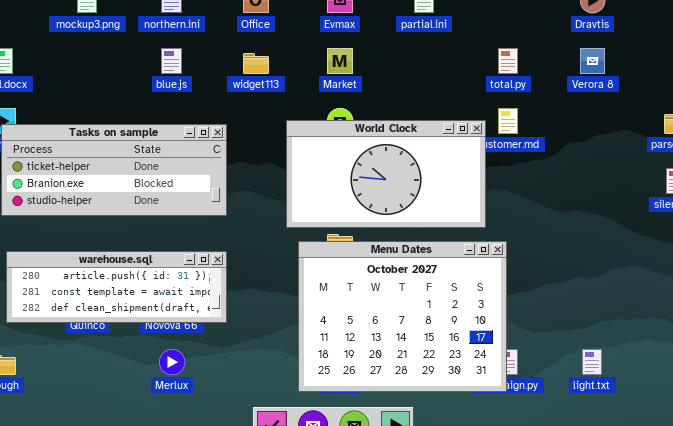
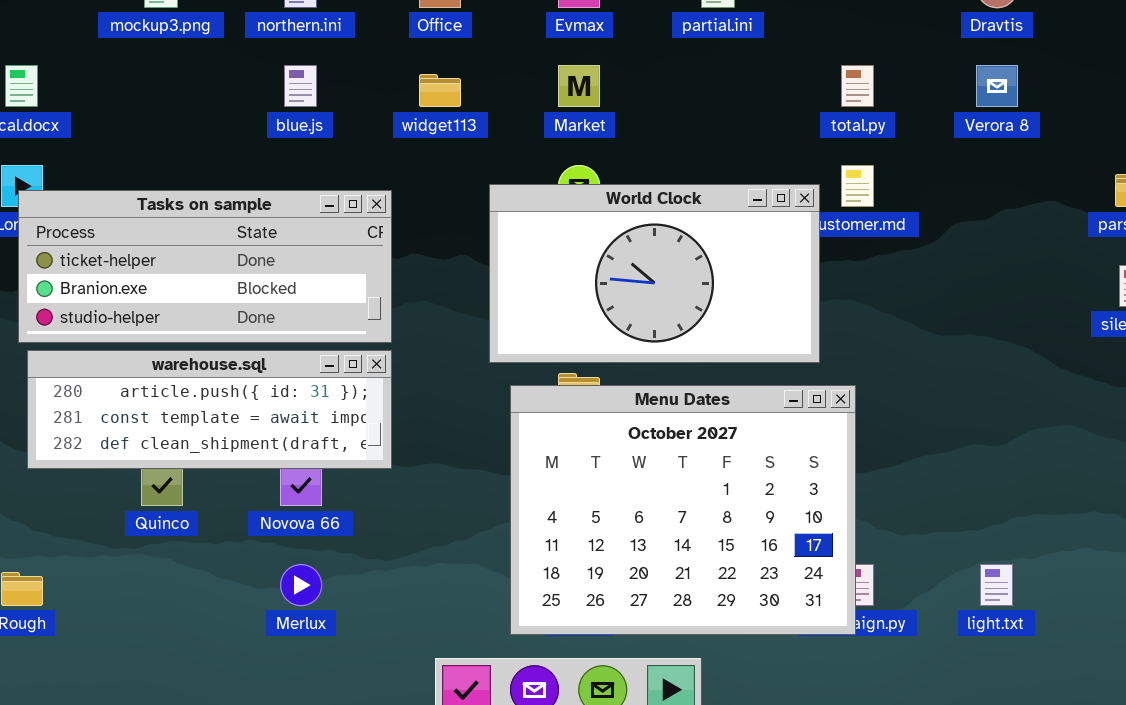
warehouse.sql: [6,251,227,323] -> [27,350,392,469], moved

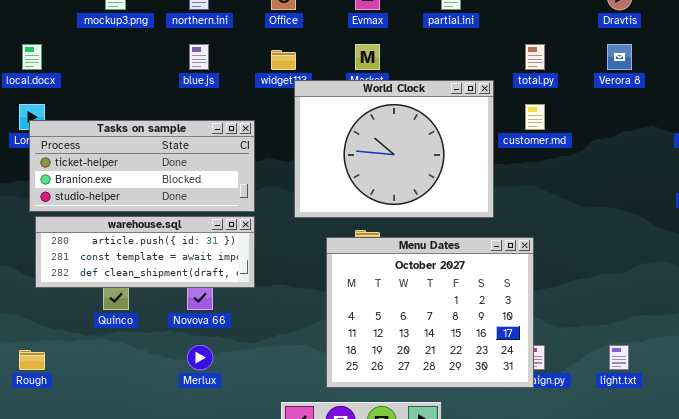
World Clock: [489,184,820,363] -> [294,80,494,218], moved, resized

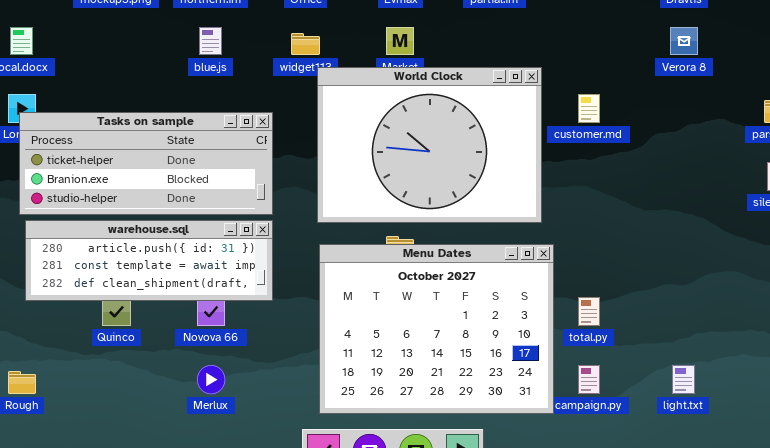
total.py: [525,44,545,70] -> [578,297,600,326], moved
Menu Dates: [326,237,534,388] -> [319,244,554,414], moved

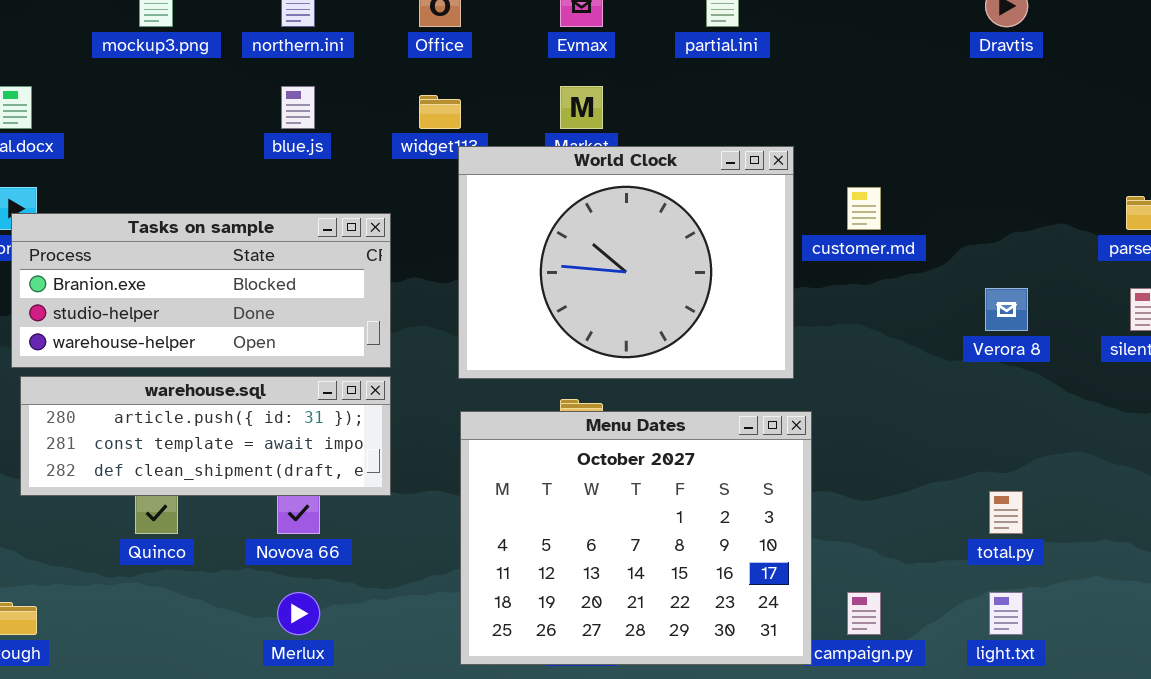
Verora 8: [670,27,698,55] -> [985,288,1028,331], moved
Tasks on sample: [19,112,273,215] -> [11,213,391,368], scrolled down 1 row
total.py: [578,297,600,326] -> [989,491,1023,534], moved

